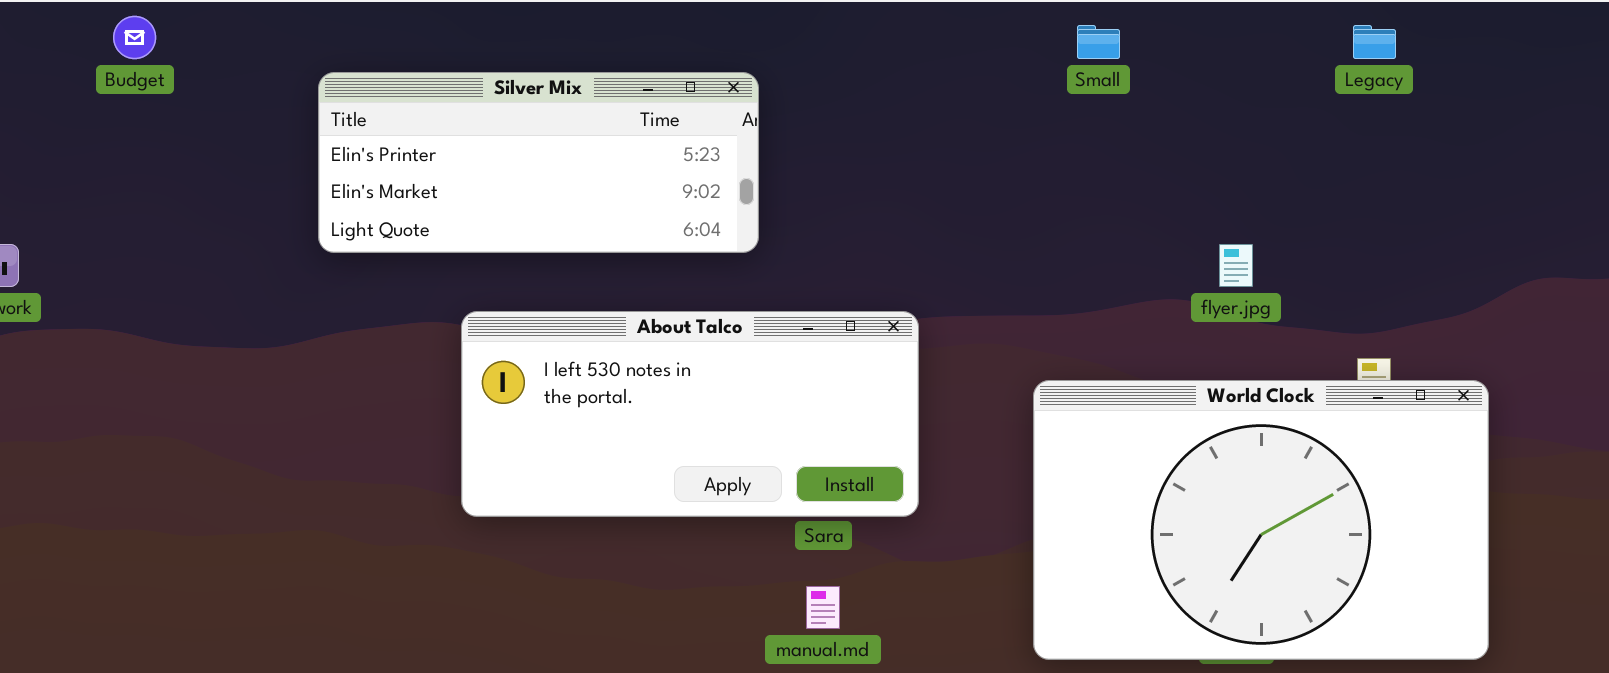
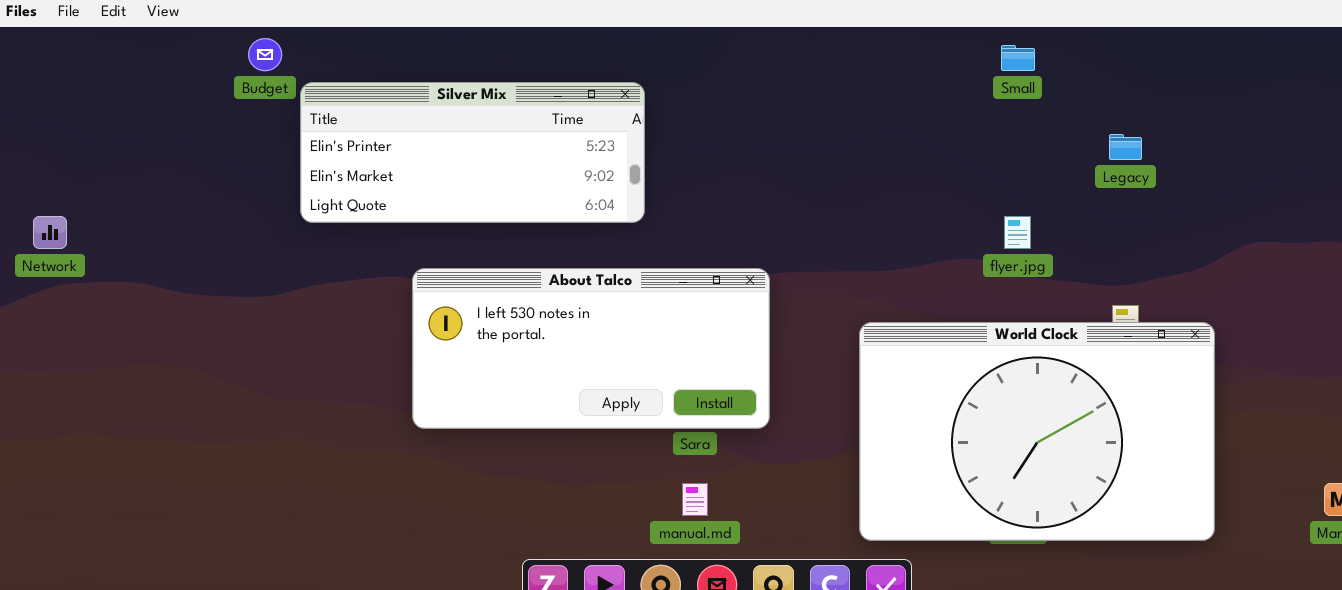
Budget: [113,16,156,59] -> [248,38,282,71], moved
Small: [1077,25,1120,59] -> [1001,45,1035,71], moved
Legacy: [1353,25,1396,59] -> [1109,134,1142,160], moved

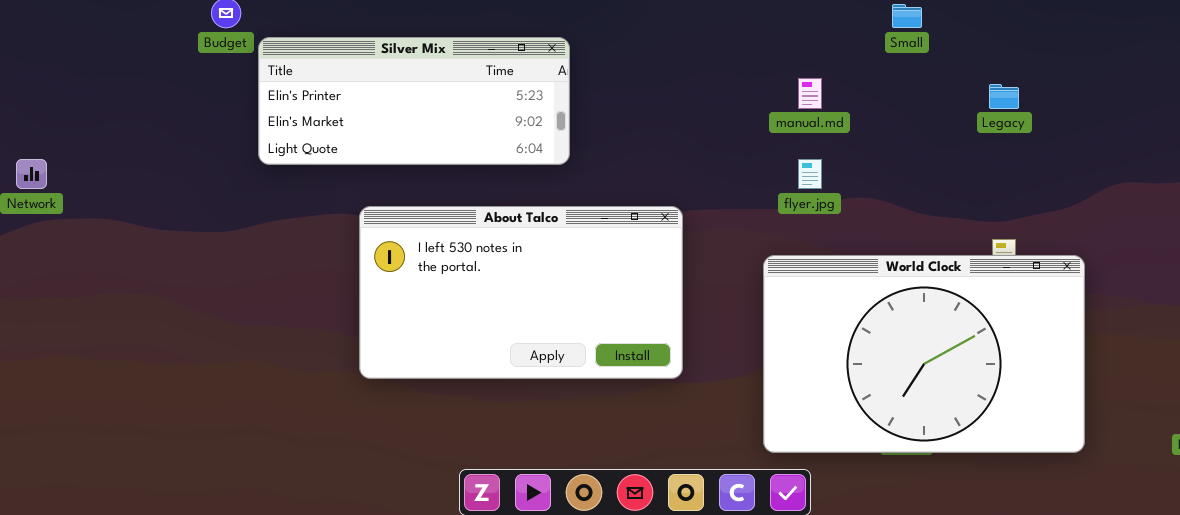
flyer.jpg: [1004,216,1031,249] -> [798,159,822,189], moved
About Talco: [412,268,770,429] -> [359,206,683,379], resized
manual.md: [682,483,708,516] -> [798,78,822,109], moved

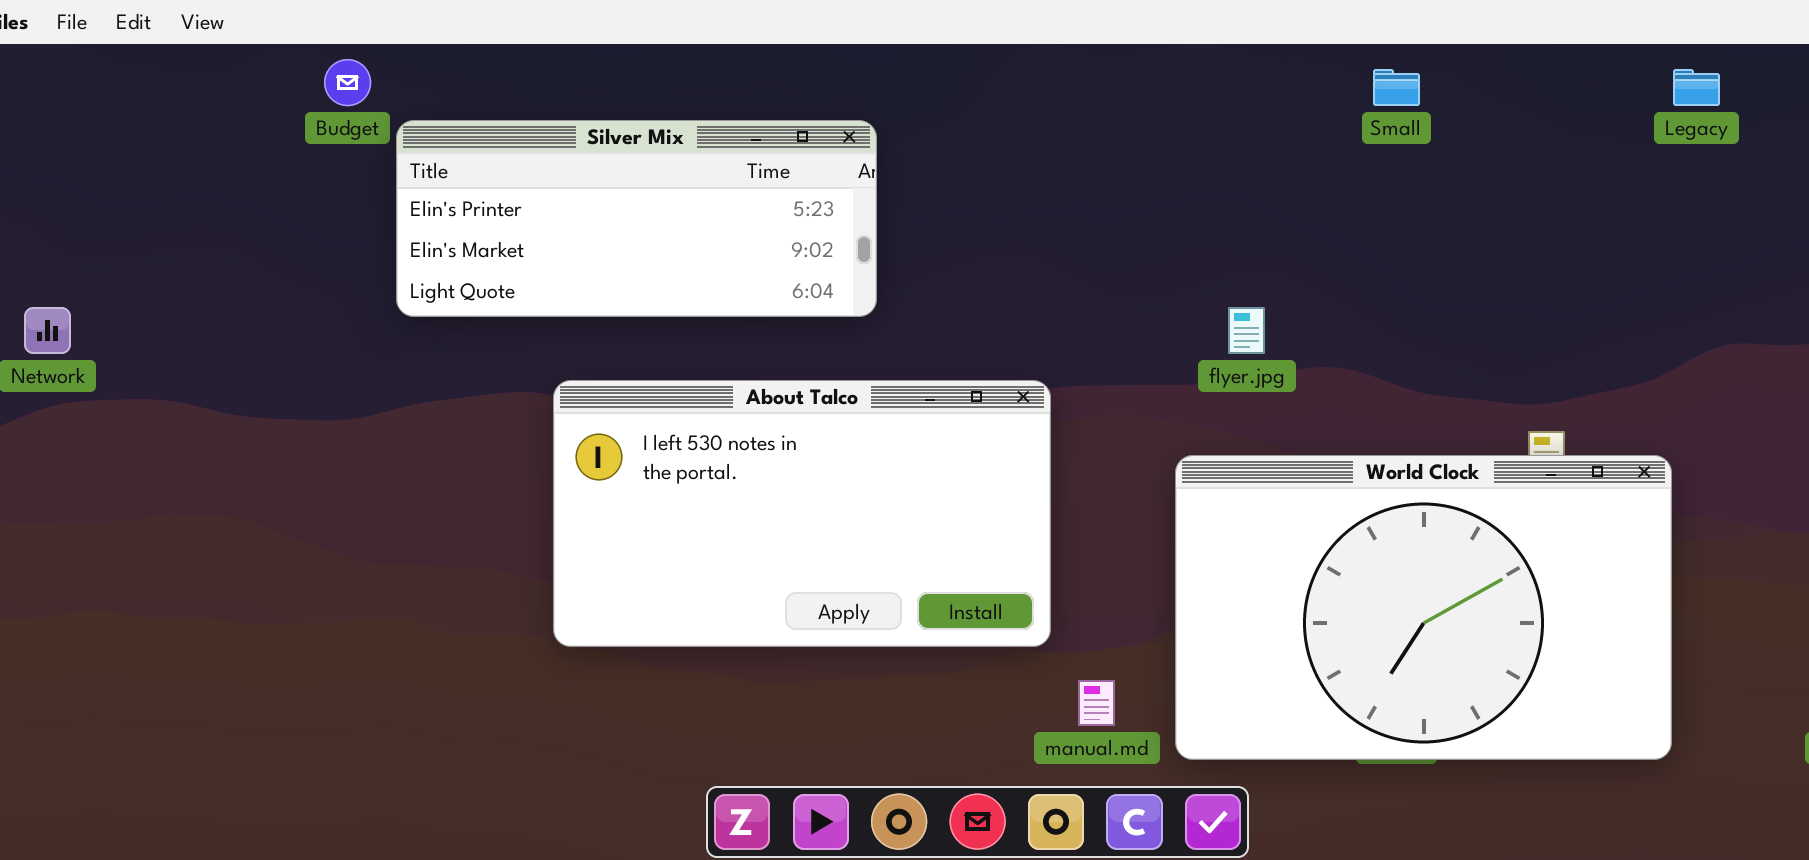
manual.md: [798,78,822,109] -> [1078,680,1115,726], moved
Legacy: [989,84,1019,109] -> [1673,69,1720,106], moved

